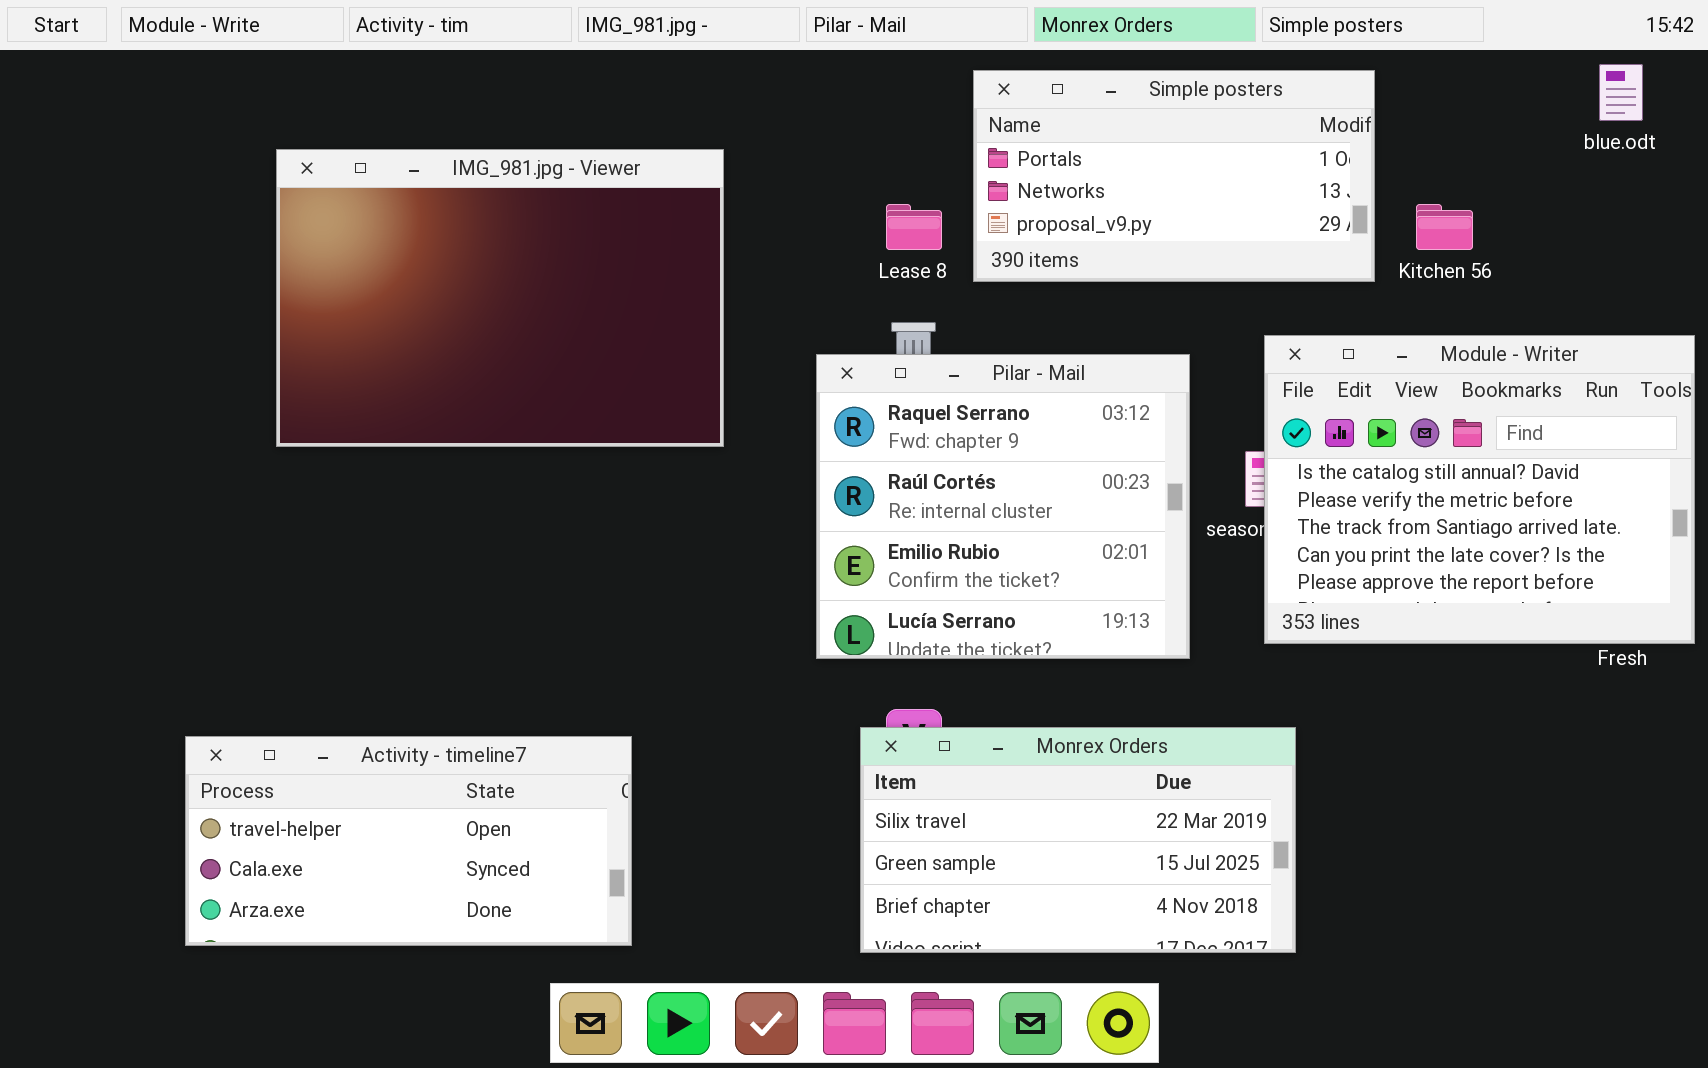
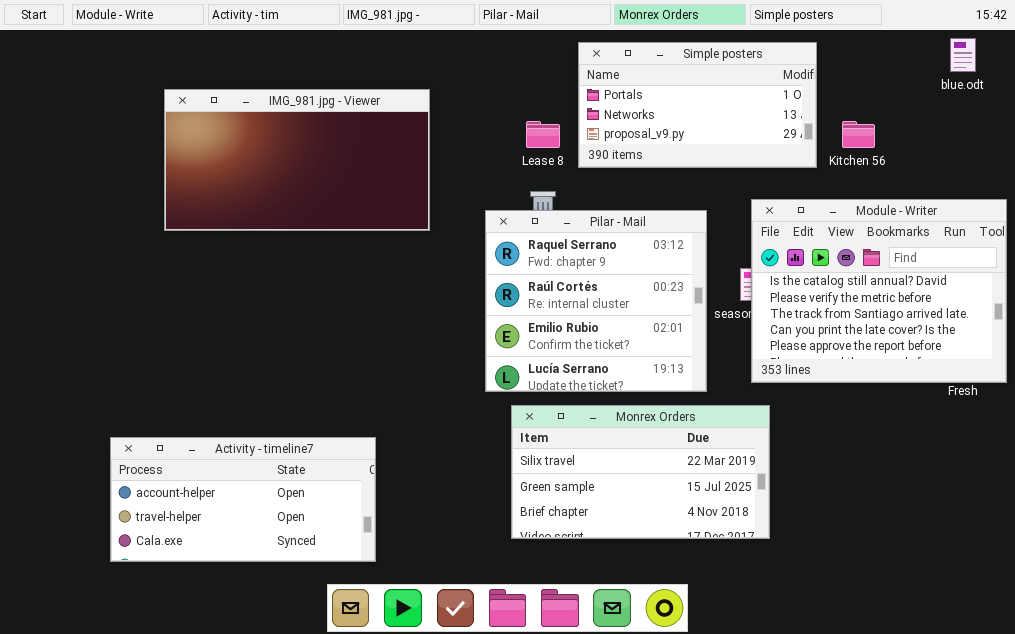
IMG_981.jpg - Viewer: [276,149,724,447] -> [164,89,430,231], resized
Monrex Orders: [860,727,1296,953] -> [511,405,770,539], moved
Activity - timeline7: [185,736,632,946] -> [110,437,376,562], scrolled up 1 row

